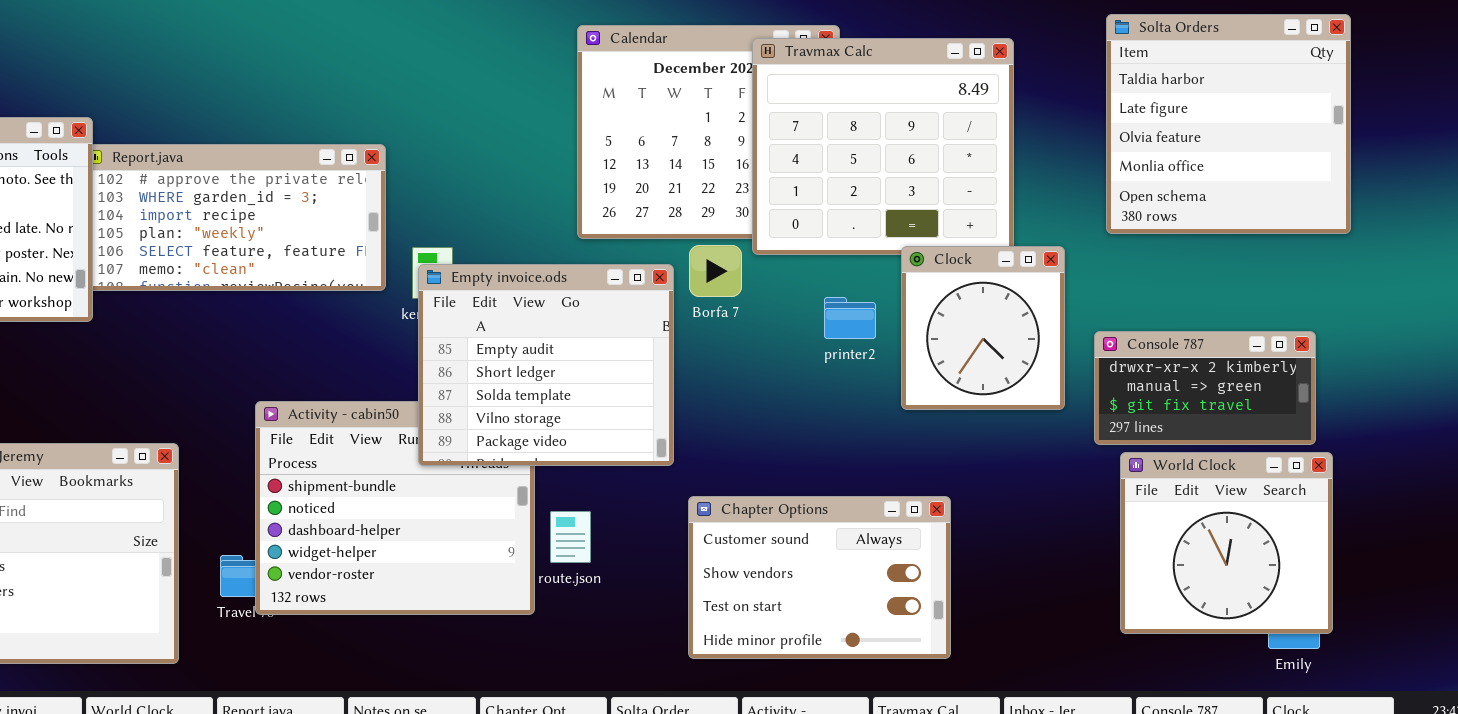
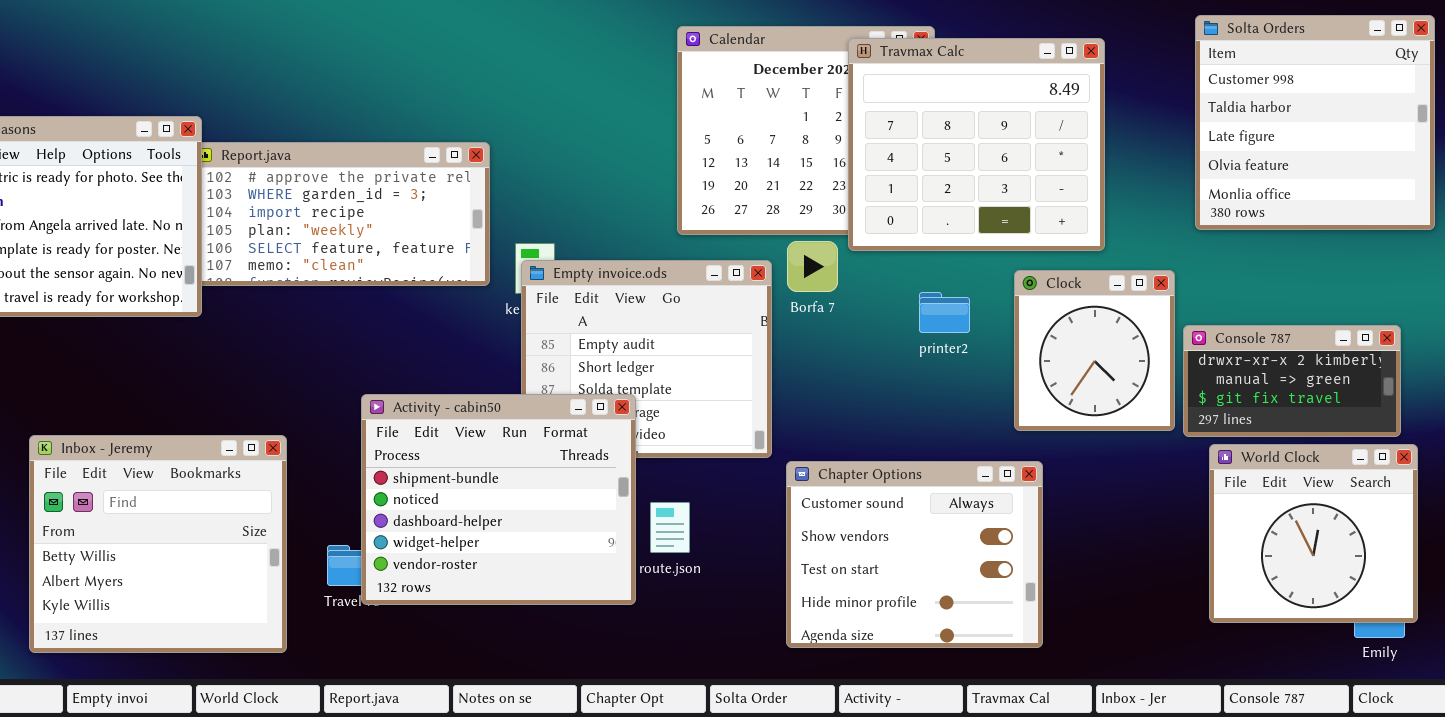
Solta Orders: [1106,14,1351,234] -> [1195,15,1435,230], scrolled up 1 row
Clock: [901,246,1065,410] -> [1014,270,1175,431], moved
Activity - cabin50: [255,401,535,615] -> [361,394,636,605], raised
Chapter Options: [688,496,951,659] -> [786,461,1043,648], resized

